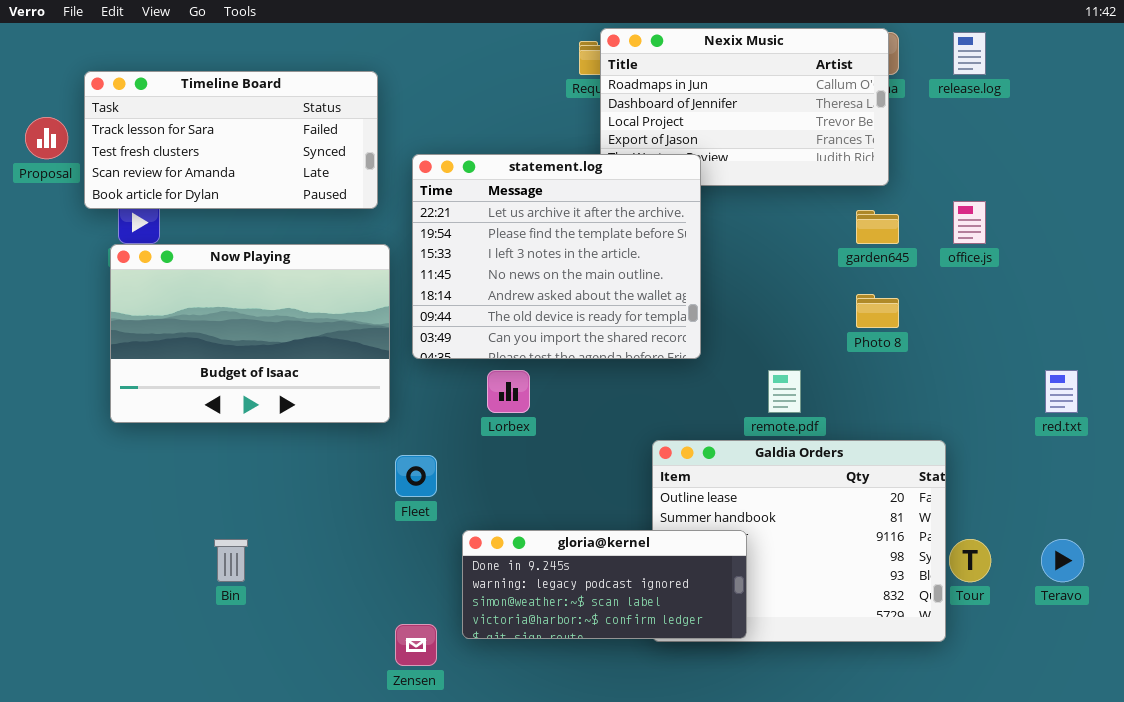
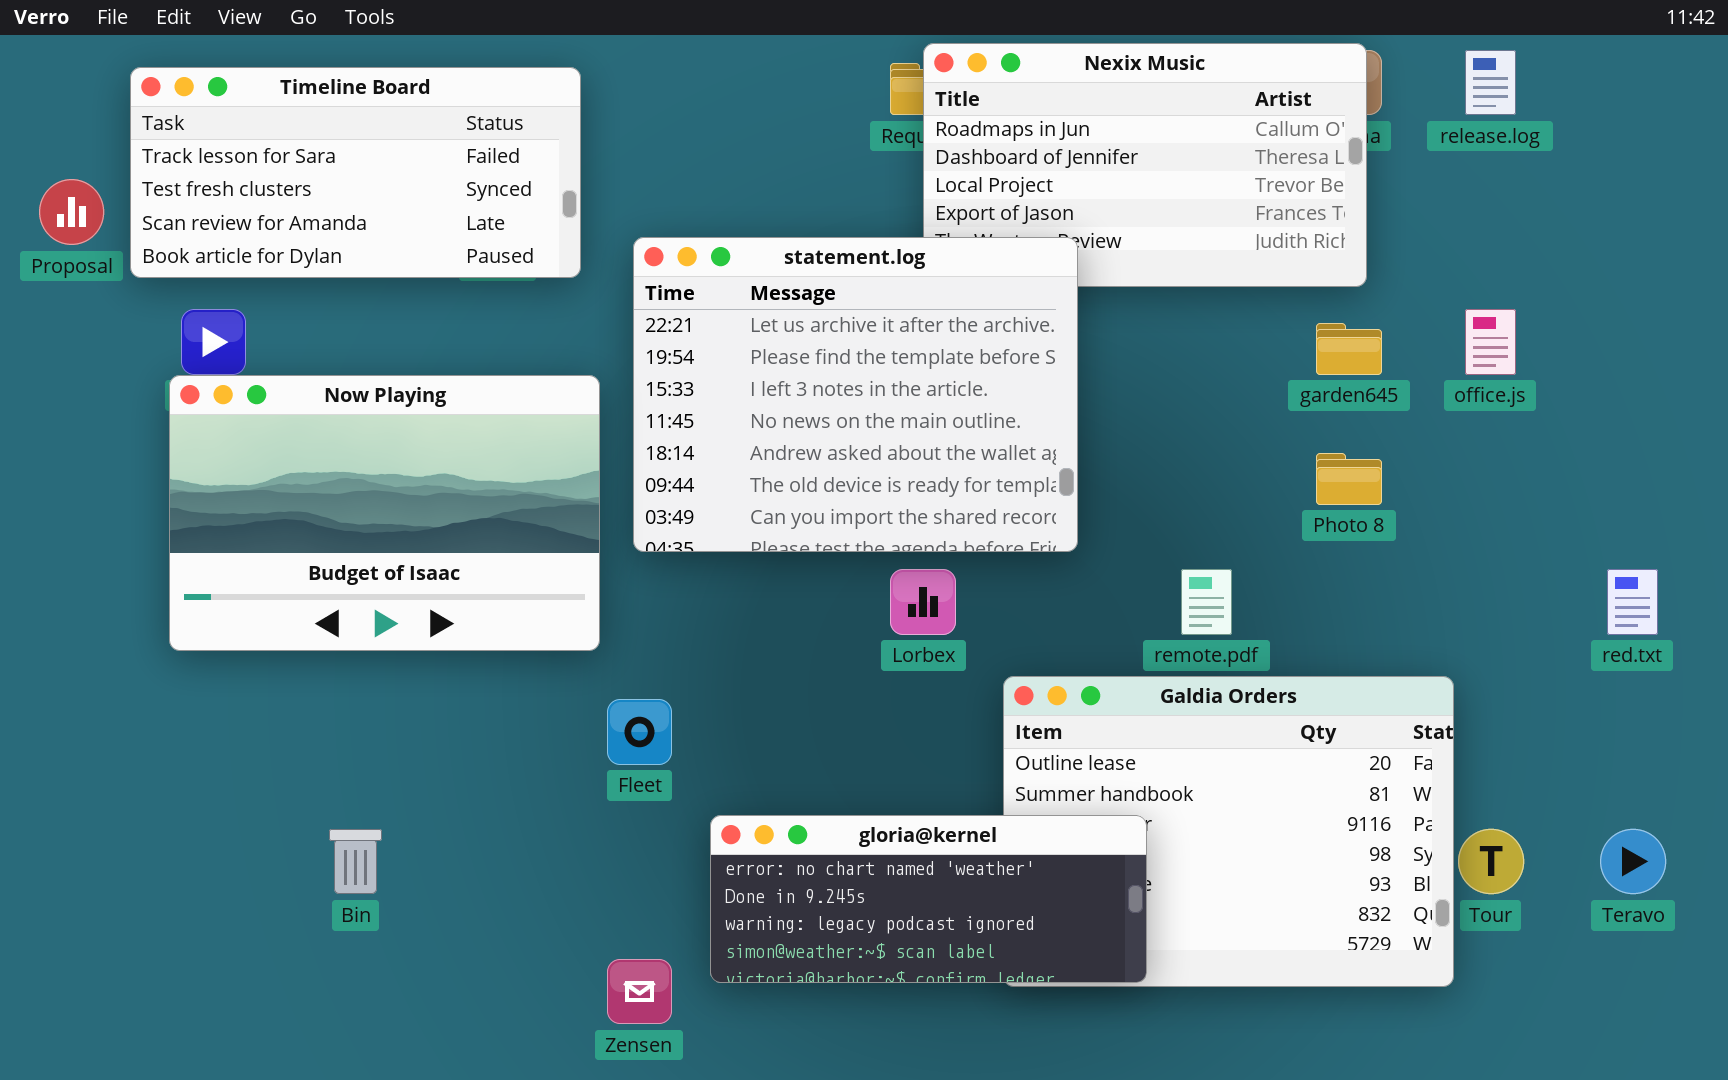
Timeline Board: [84,71,378,209] -> [130,67,581,278], moved
Lorbex: [487,370,530,413] -> [890,569,956,635], moved
gloria@kernel: [462,530,747,639] -> [710,815,1147,983], scrolled up 1 row

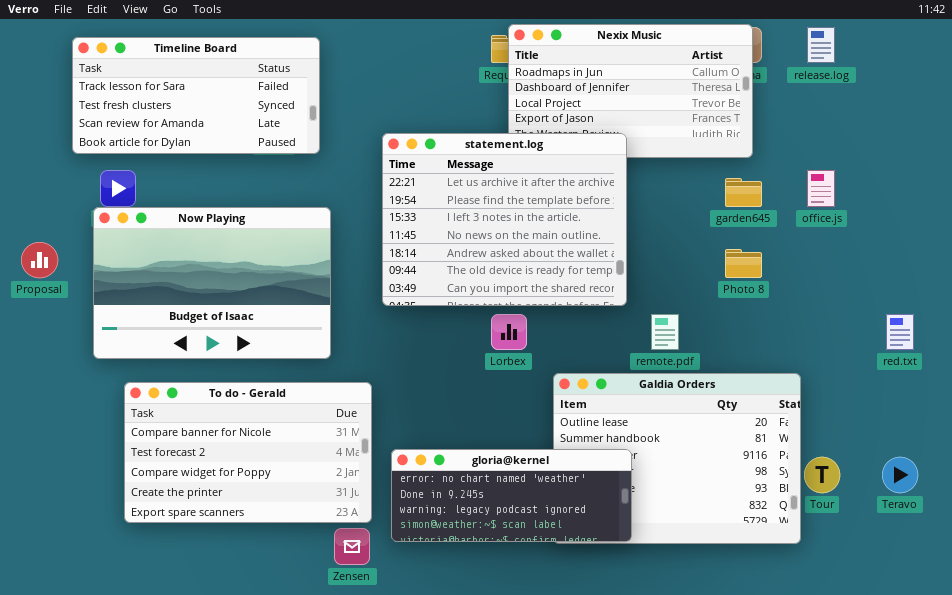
Proposal: [39,179,104,245] -> [21,242,58,278], moved
statement.log: [633,237,1078,552] -> [382,133,627,306], moved
To do - Gerald: none -> [124,382,372,523], opened

